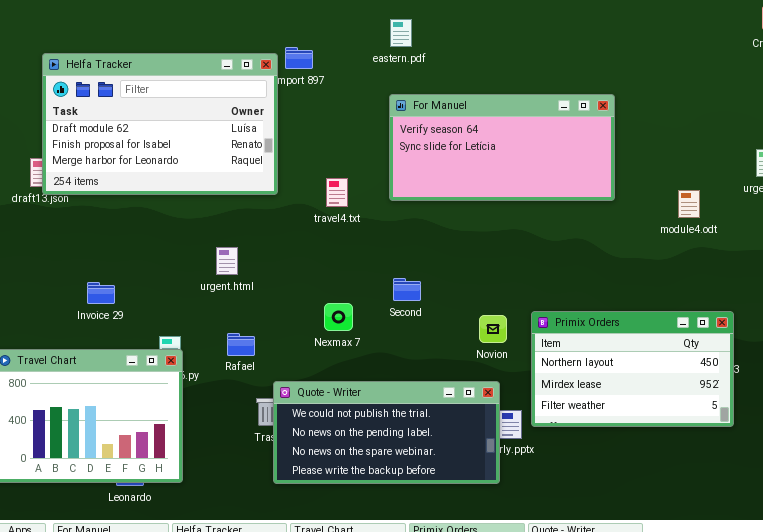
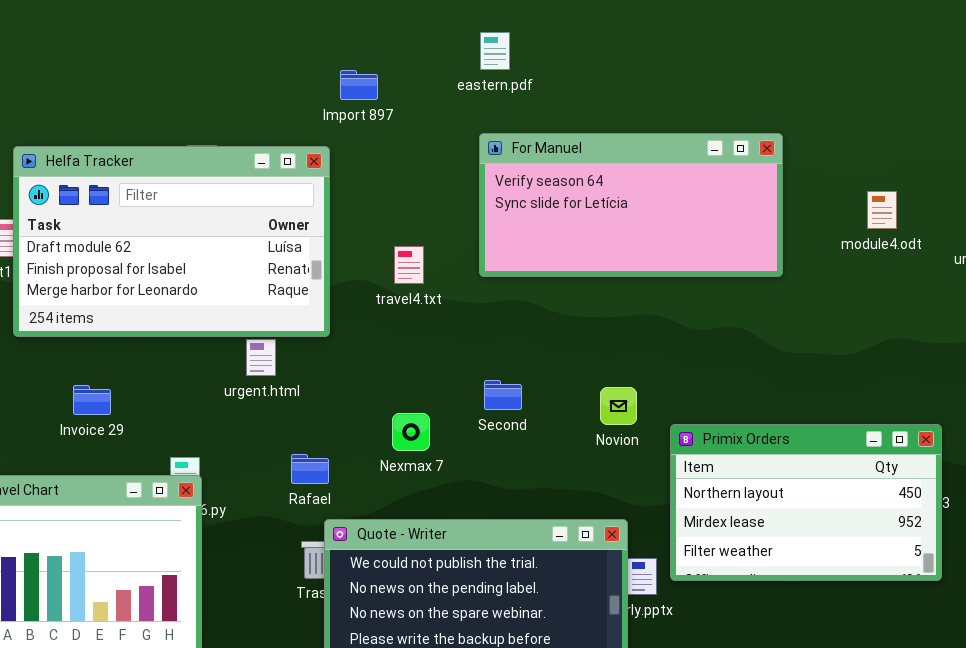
Helfa Tracker: [42,53,278,195] -> [13,146,330,337], moved
module4.odt: [678,190,700,218] -> [867,191,897,229], moved
Novion: [479,315,507,343] -> [600,387,637,425], moved
Rafael: [227,333,255,356] -> [291,454,329,484], moved

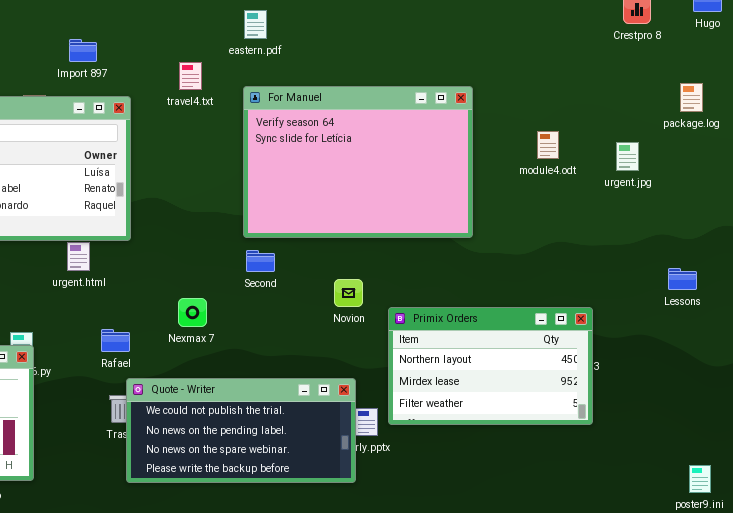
Import 897: [340,70,378,100] -> [69,39,97,62], moved
For Manuel: [479,133,783,277] -> [243,86,473,238], resized
travel4.txt: [394,246,424,284] -> [179,62,202,90], moved
Second: [484,380,522,410] -> [246,250,275,272], moved

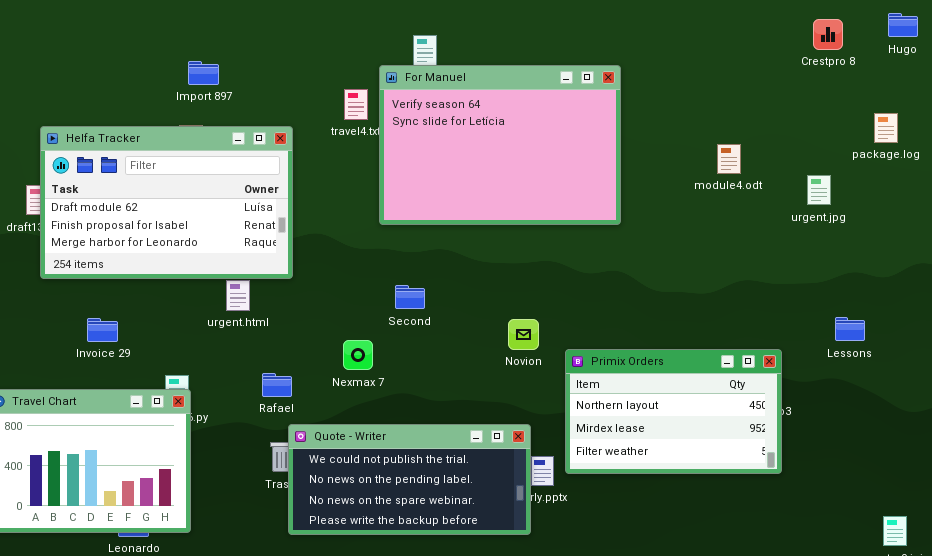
Import 897: [69,39,97,62] -> [188,61,219,85], moved
For Manuel: [243,86,473,238] -> [379,65,621,225], moved
module4.odt: [537,131,559,159] -> [717,144,741,174], moved
Second: [246,250,275,272] -> [395,285,425,309], moved
Lessons: [668,268,697,290] -> [835,317,865,341], moved

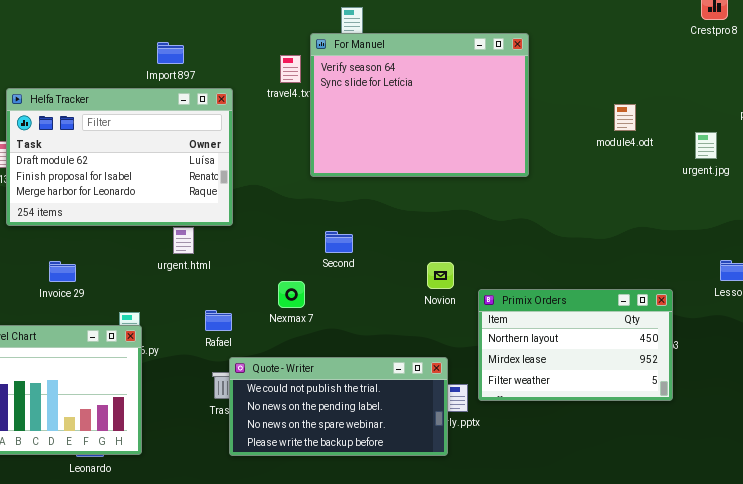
Import 897: [188,61,219,85] -> [157,42,184,64], moved

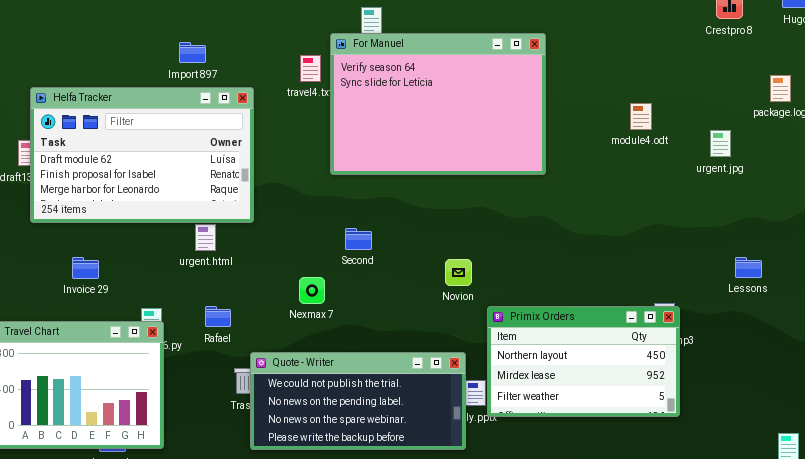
Primix Orders: [478,289,673,401] -> [487,306,680,417], moved
Rafael: [205,310,232,331] -> [205,306,231,327], moved

